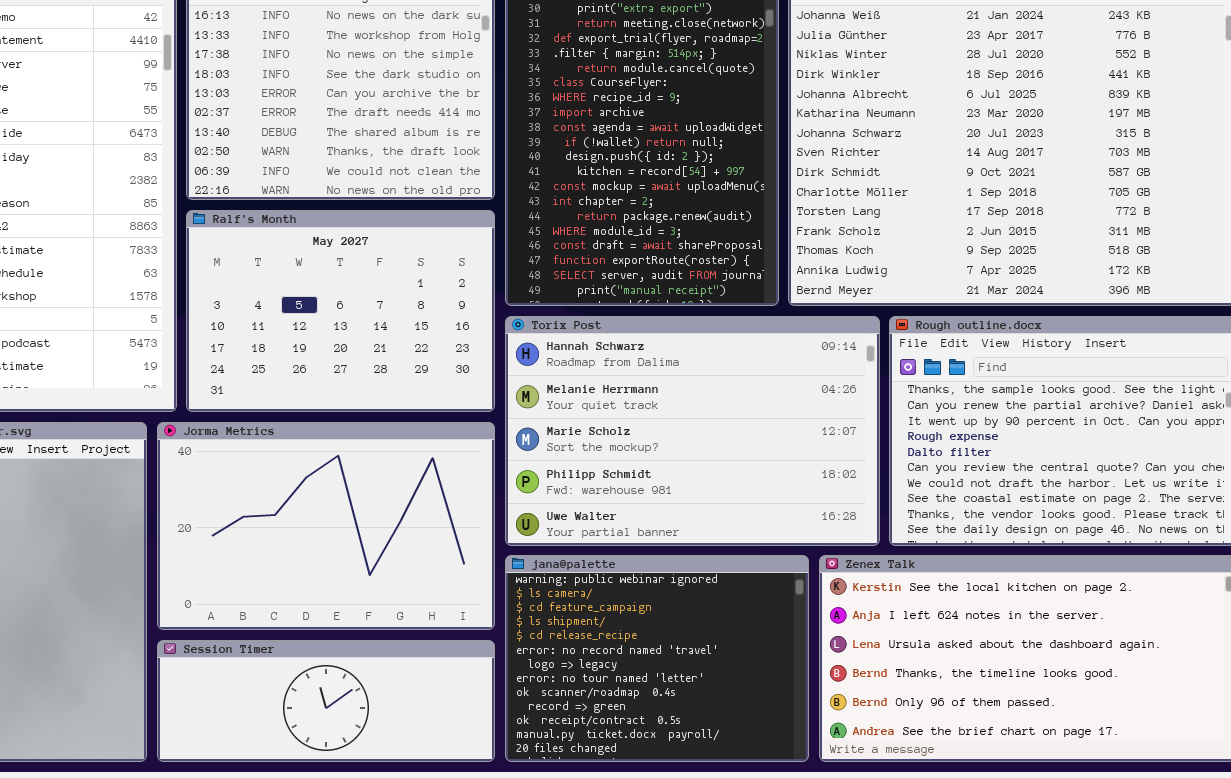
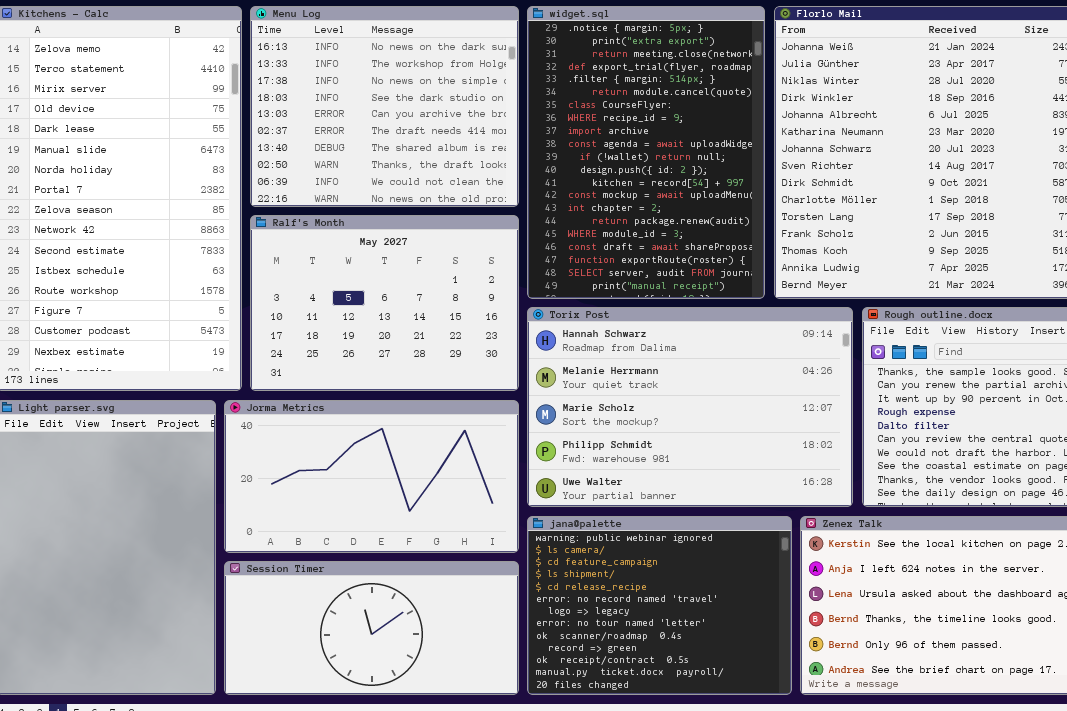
Jorma Metrics: [157,422,495,630] -> [224,400,519,553], resized
Session Timer: [157,640,495,762] -> [224,561,519,695], resized

